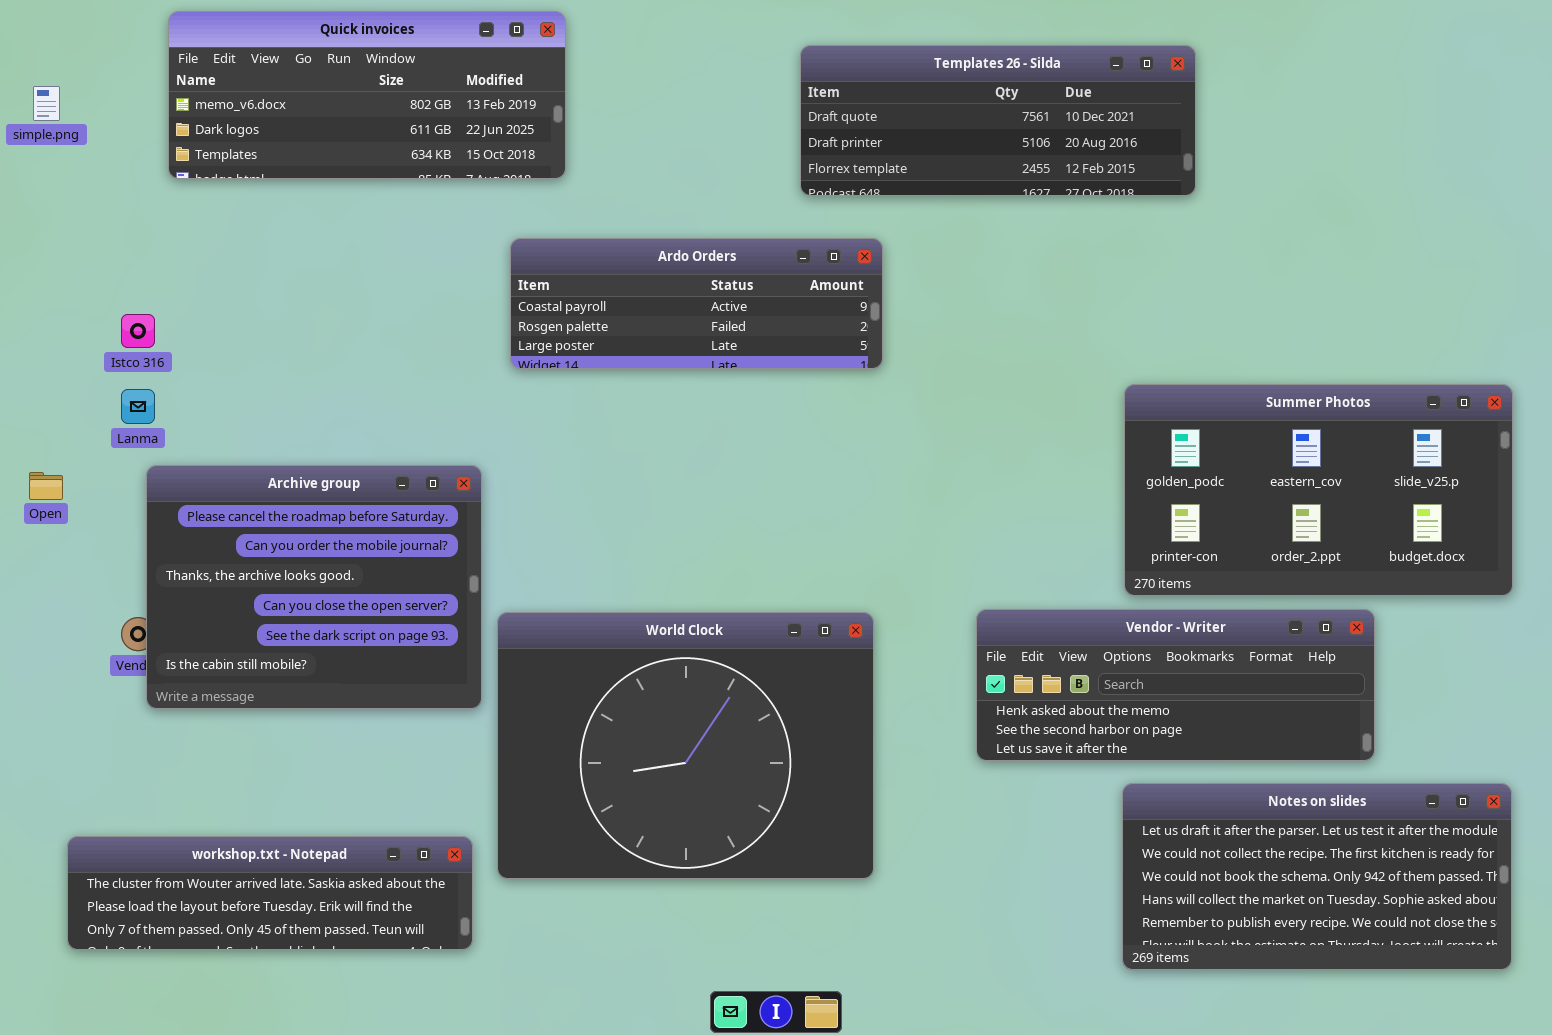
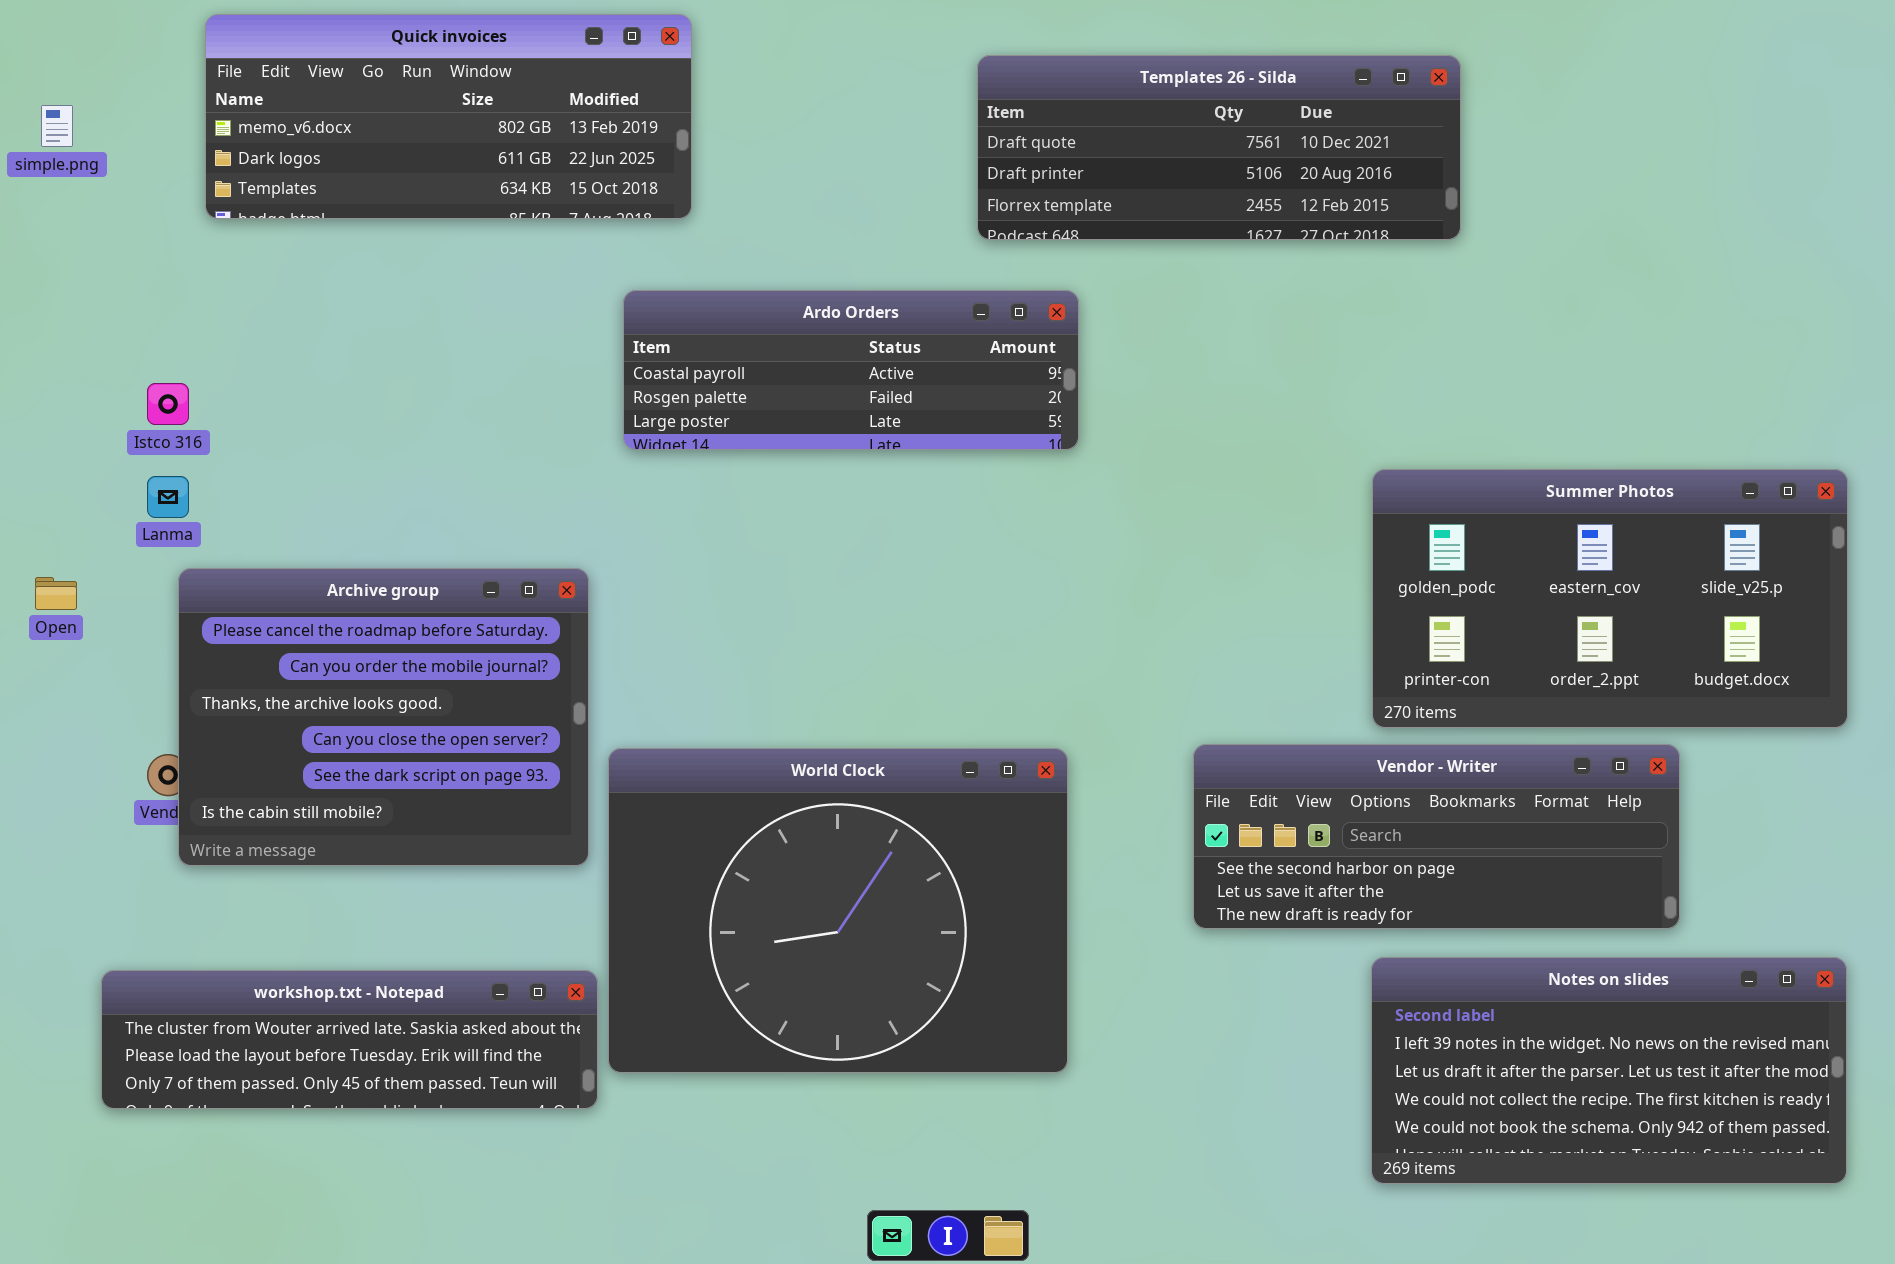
Vendor - Writer: [976,609,1375,761] -> [1193,744,1680,929], scrolled down 1 row
Notes on slides: [1122,783,1512,970] -> [1371,957,1847,1184], scrolled up 2 rows
workshop.txt - Notepad: [67,836,473,950] -> [101,970,598,1109], moved

